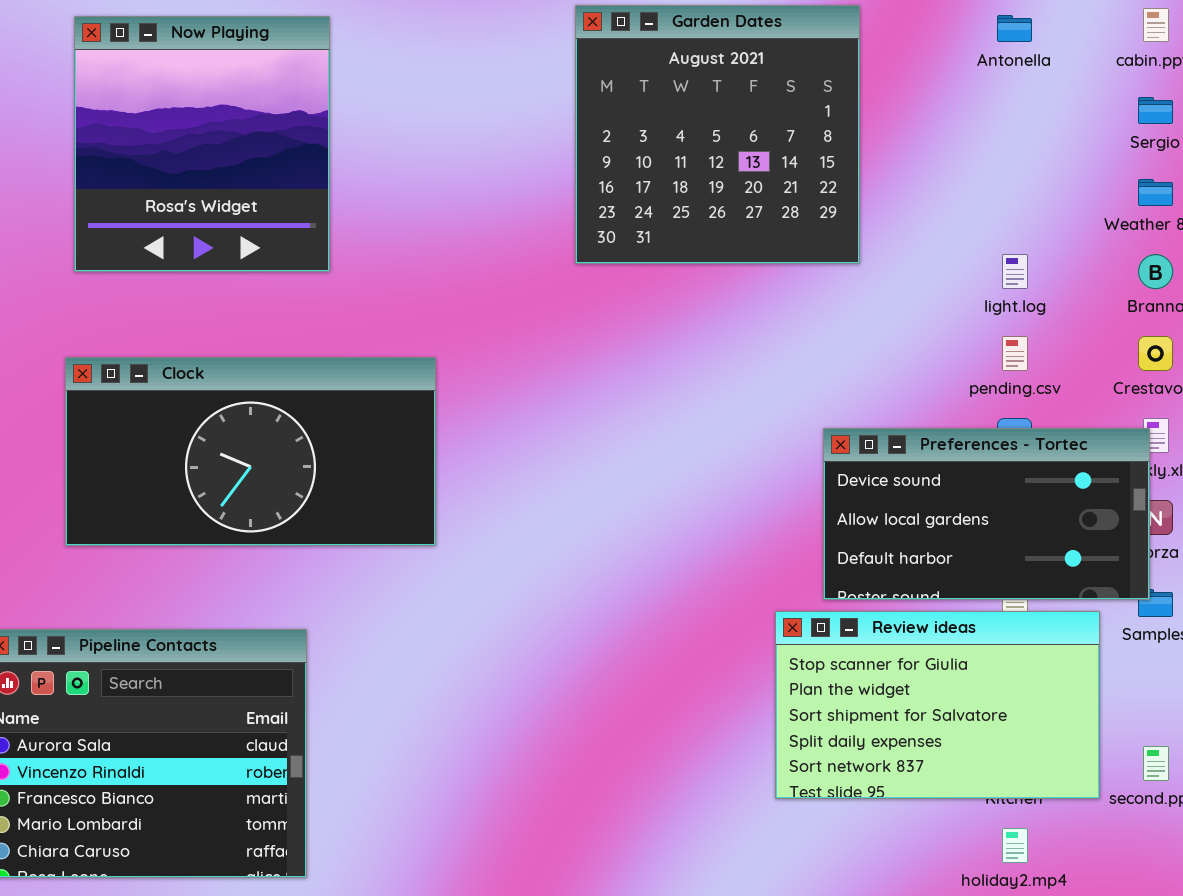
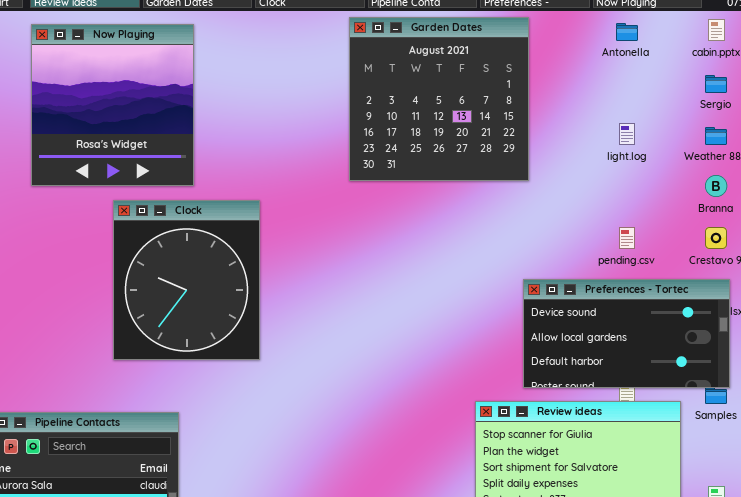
light.log: [1002,254,1028,289] -> [619,123,635,145], moved
Clock: [65,357,436,546] -> [113,200,260,360], resized
Preferences - Tortec: [823,428,1150,600] -> [523,279,730,388], moved

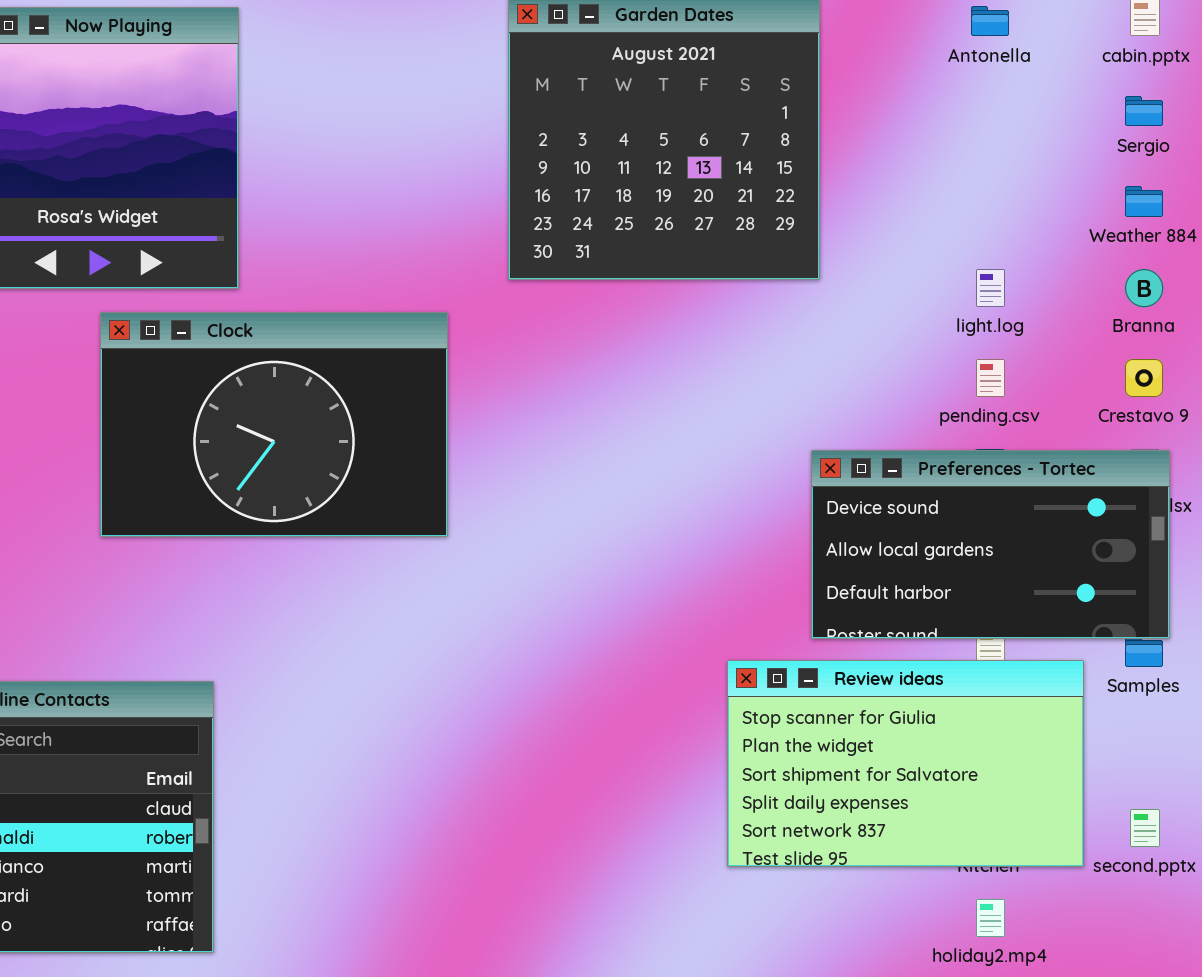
light.log: [619,123,635,145] -> [976,269,1005,307], moved
Clock: [113,200,260,360] -> [100,312,448,537], resized

